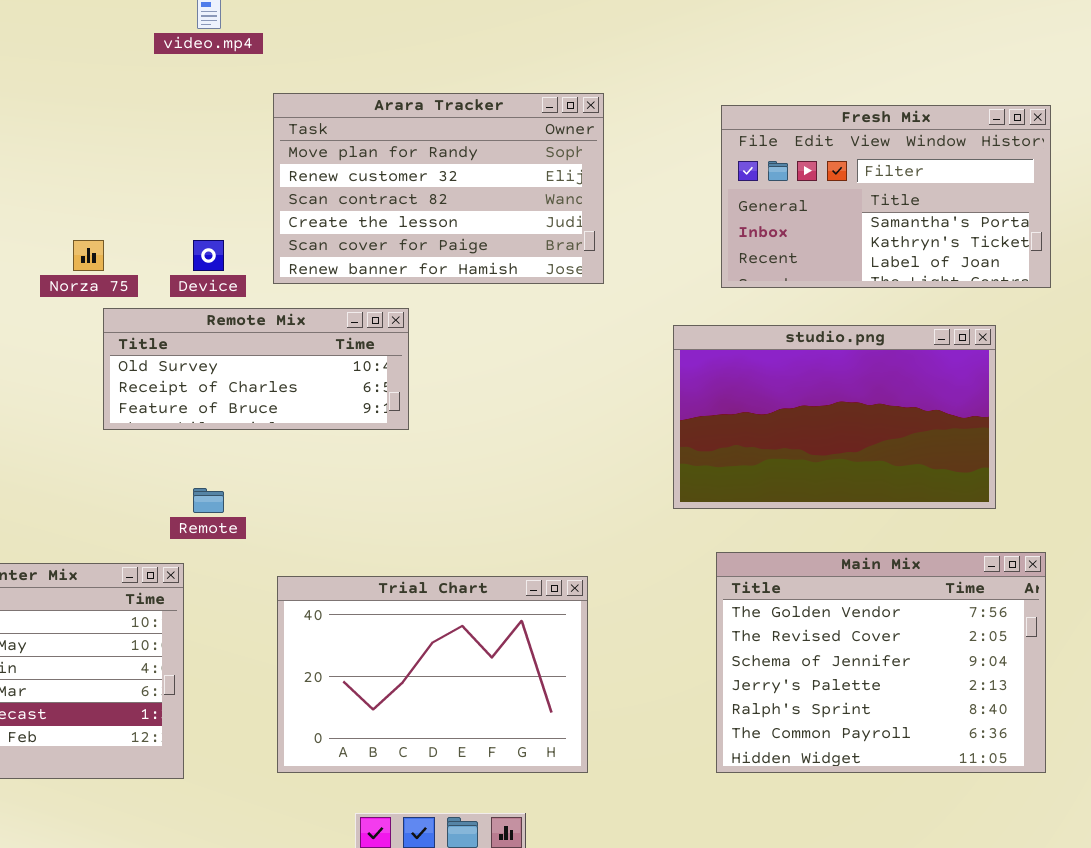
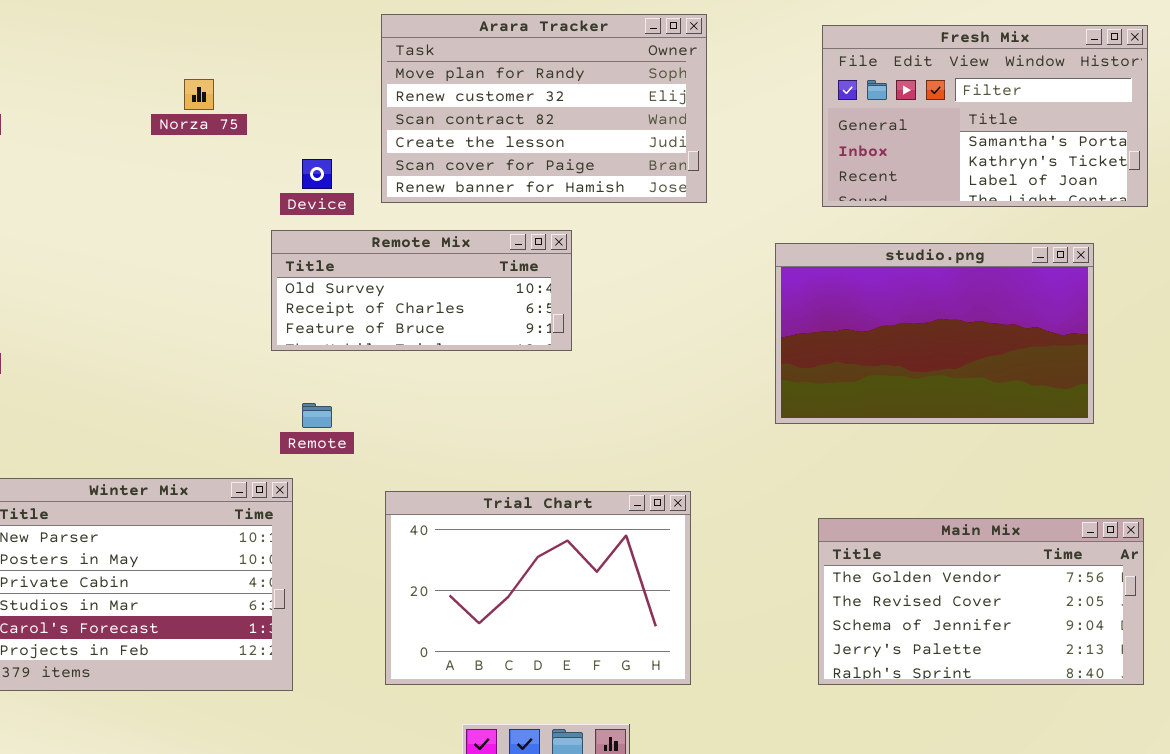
Norza 75: [73,240,104,271] -> [184,79,214,110], moved
Remote Mix: [103,308,409,430] -> [271,230,572,351], moved
Main Mix: [716,552,1046,773] -> [818,518,1144,685], resized

